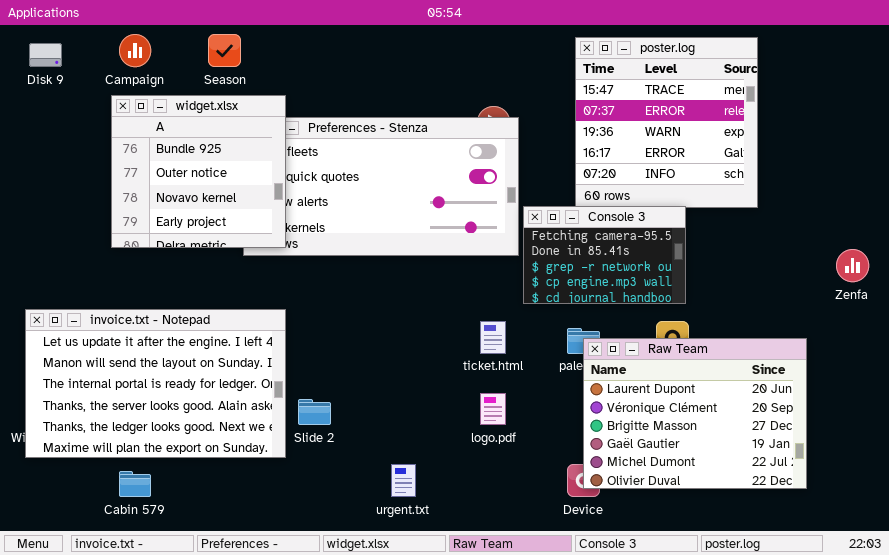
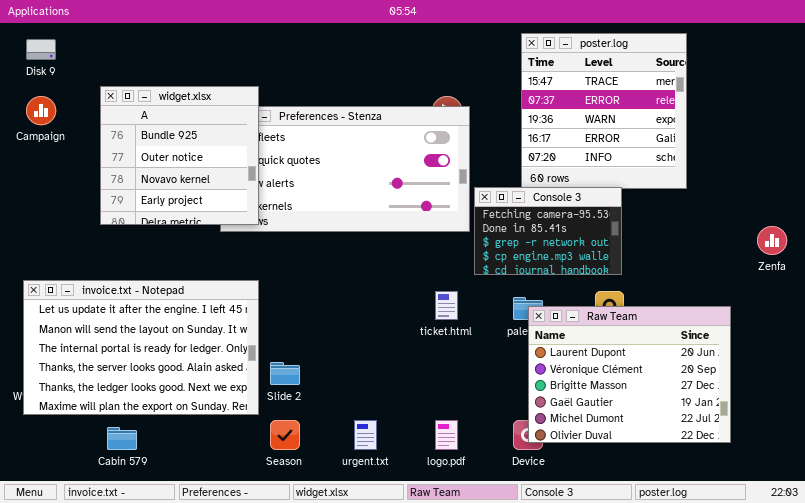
Campaign: [119,34,151,67] -> [26,96,56,125], moved
Season: [208,34,241,67] -> [270,420,300,450], moved
logo.pdf: [480,393,506,425] -> [435,420,458,450], moved

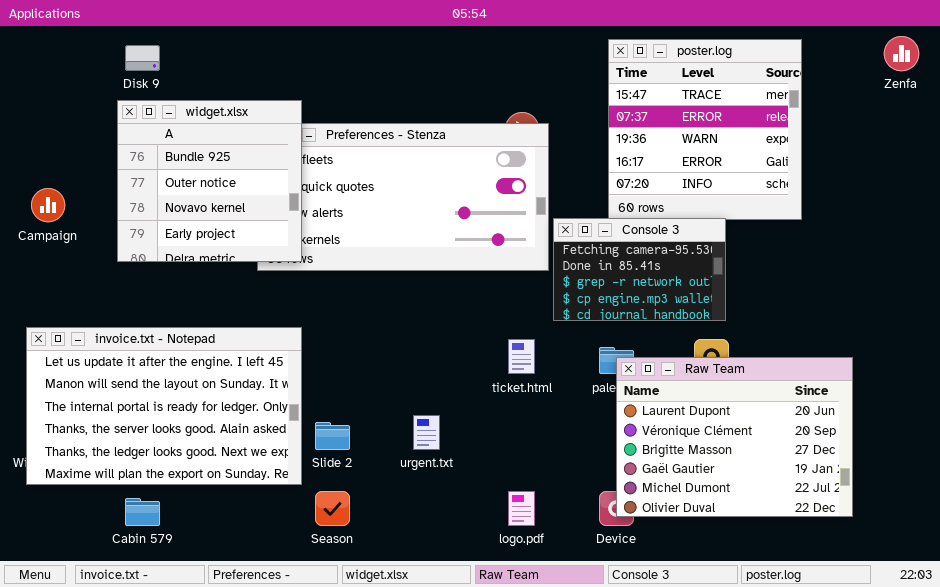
Disk 9: [26,39,56,60] -> [125,45,160,71], moved
Campaign: [26,96,56,125] -> [31,188,65,222], moved
Zenfa: [757,226,787,255] -> [884,36,919,71], moved
urgent.txt: [354,420,377,450] -> [413,415,440,450], moved

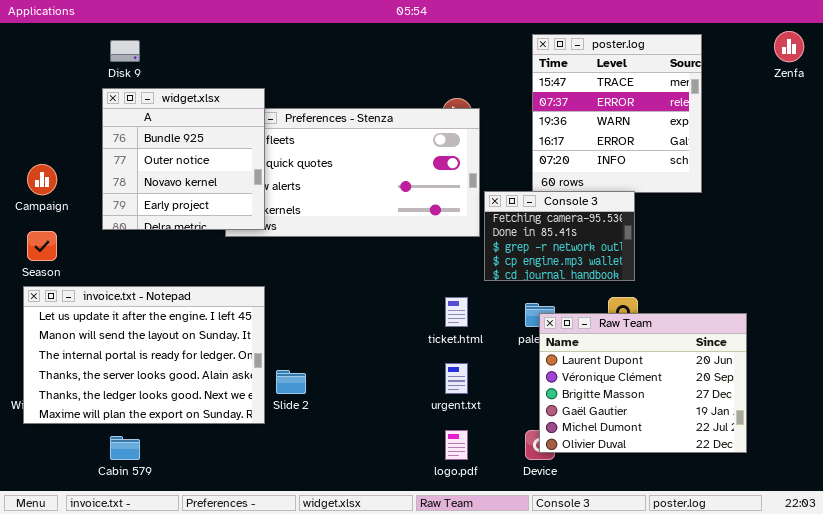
urgent.txt: [413,415,440,450] -> [445,363,468,394], moved
Season: [315,491,350,526] -> [27,231,57,261], moved

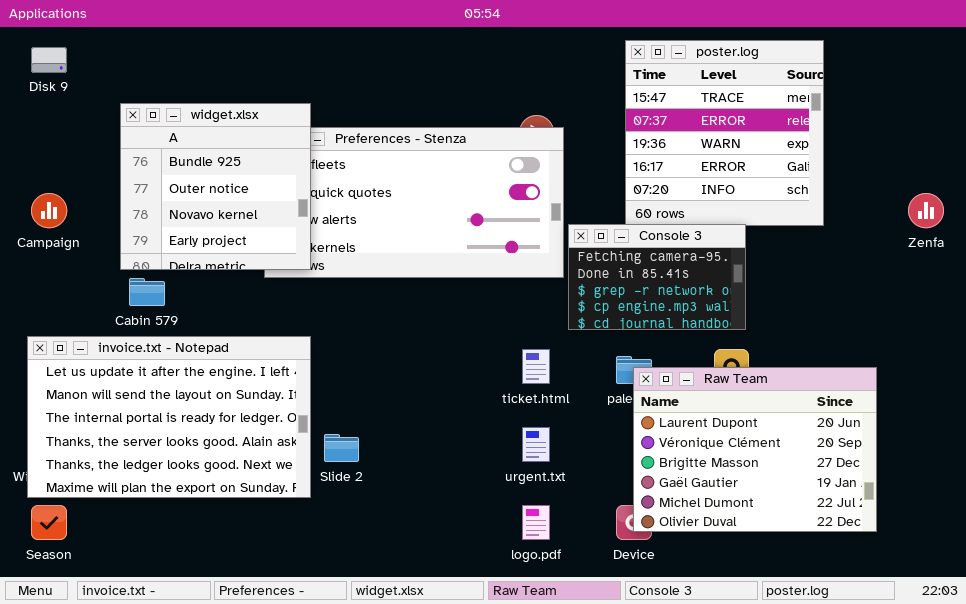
Zenfa: [774,31,804,62] -> [908,193,944,228], moved
Disk 9: [110,40,140,62] -> [31,47,67,73], moved
Season: [27,231,57,261] -> [31,505,67,540], moved
Cabin 579: [110,436,140,460] -> [129,278,165,306], moved

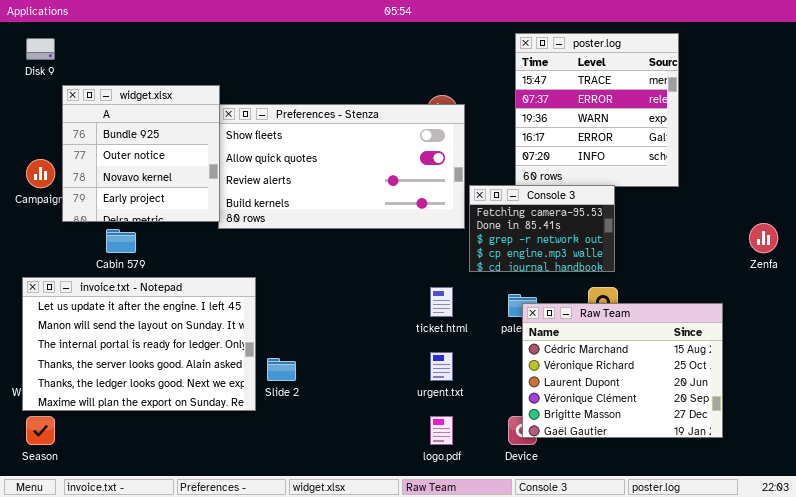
widget.xlsx: [120,103,311,270] -> [62,85,220,222], moved
Zenfa: [908,193,944,228] -> [749,223,778,253], moved
Raw Team: [633,367,877,532] -> [522,303,723,438], scrolled up 2 rows

